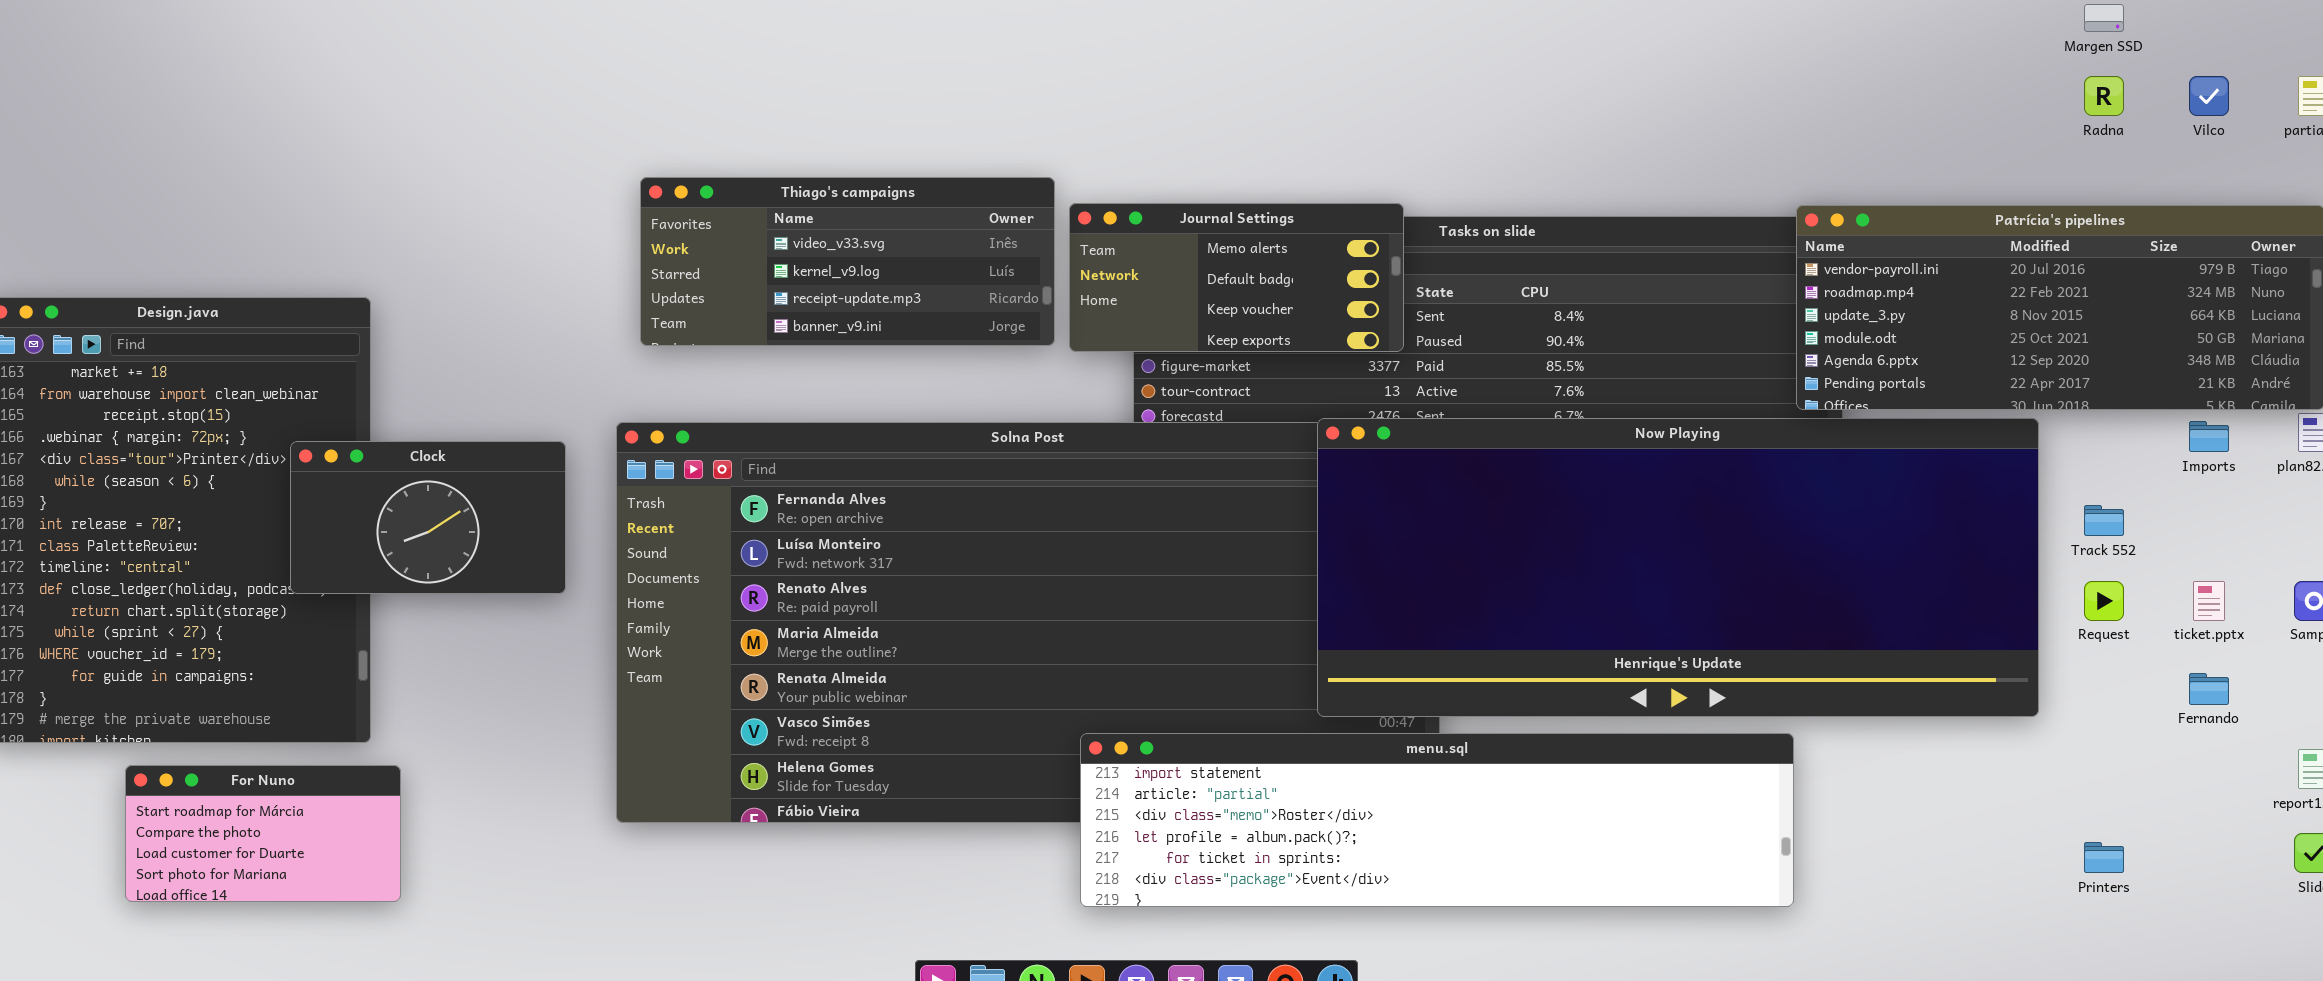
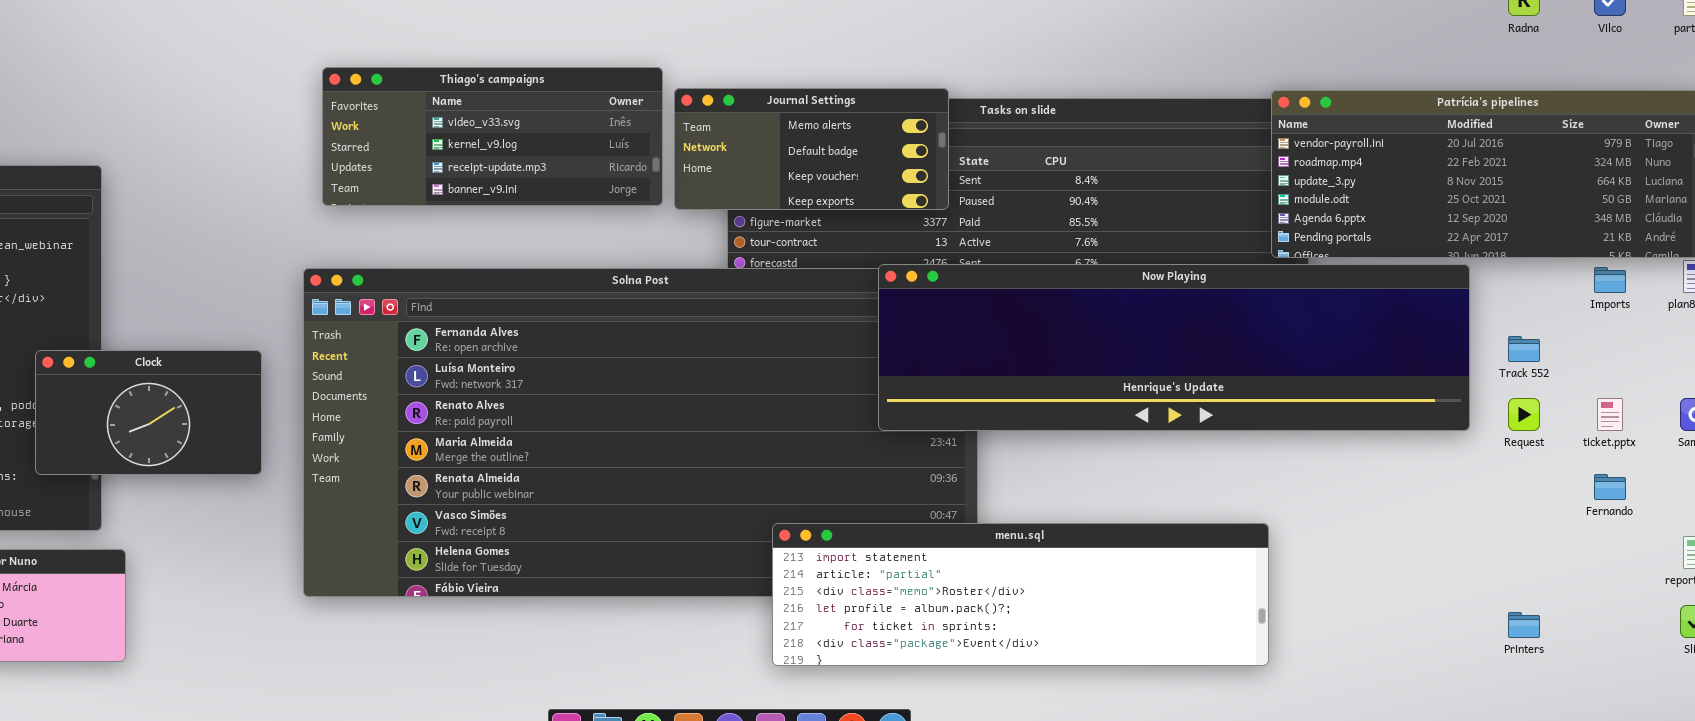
Now Playing: [1317,418,2039,717] -> [878,264,1470,431], resized
Clock: [290,441,566,594] -> [35,350,262,475], moved
menu.sql: [1080,733,1794,907] -> [772,523,1269,666], resized

